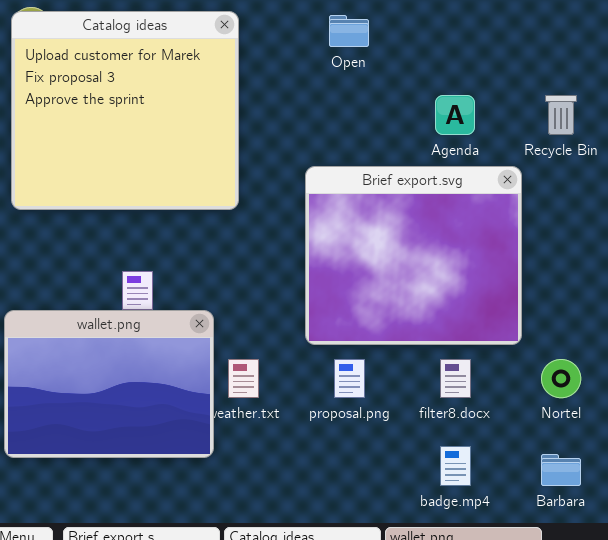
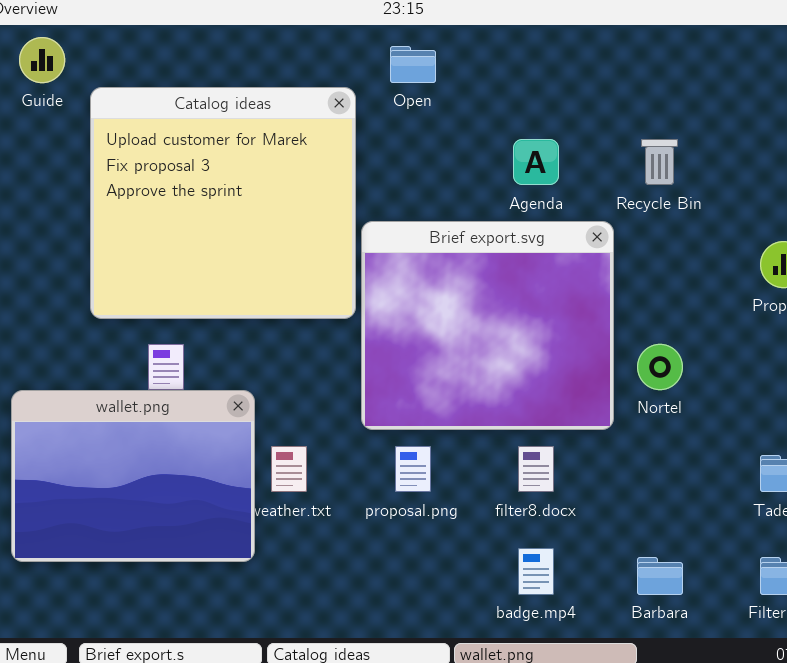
Catalog ideas: [11,11,239,210] -> [90,87,356,319], moved
Nortel: [541,359,581,398] -> [637,344,683,390], moved

